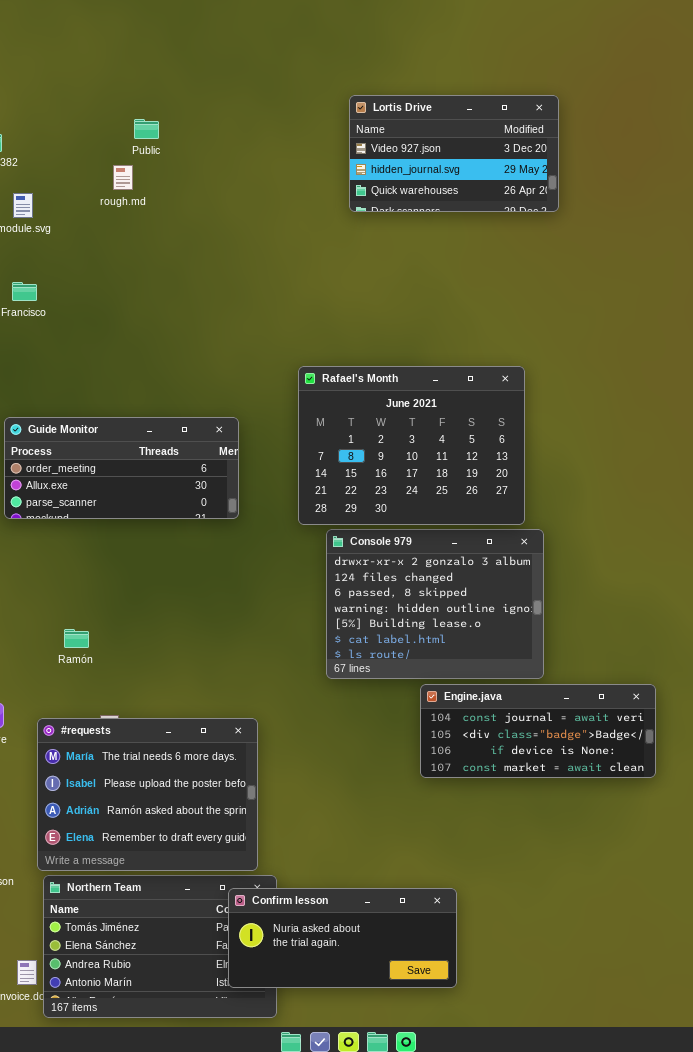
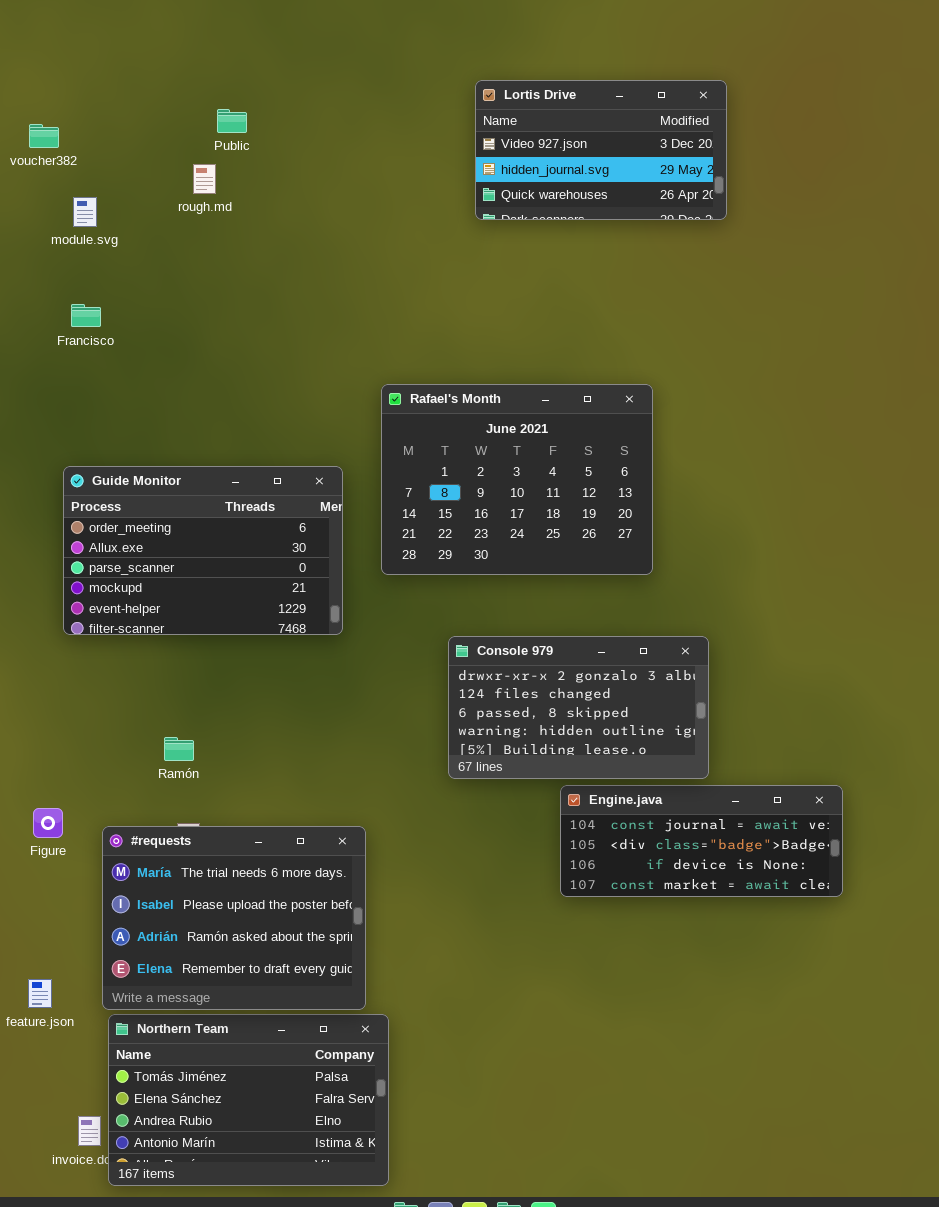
Rafael's Month: [298,366,525,525] -> [381,384,653,575], moved
Guide Monitor: [4,417,239,519] -> [63,466,343,635], resized
Console 979: [326,529,544,679] -> [448,636,709,779], resized
Ramón: [64,629,89,648] -> [164,737,194,761], moved
Confirm lesson: [228,888,457,988] -> none, closed

